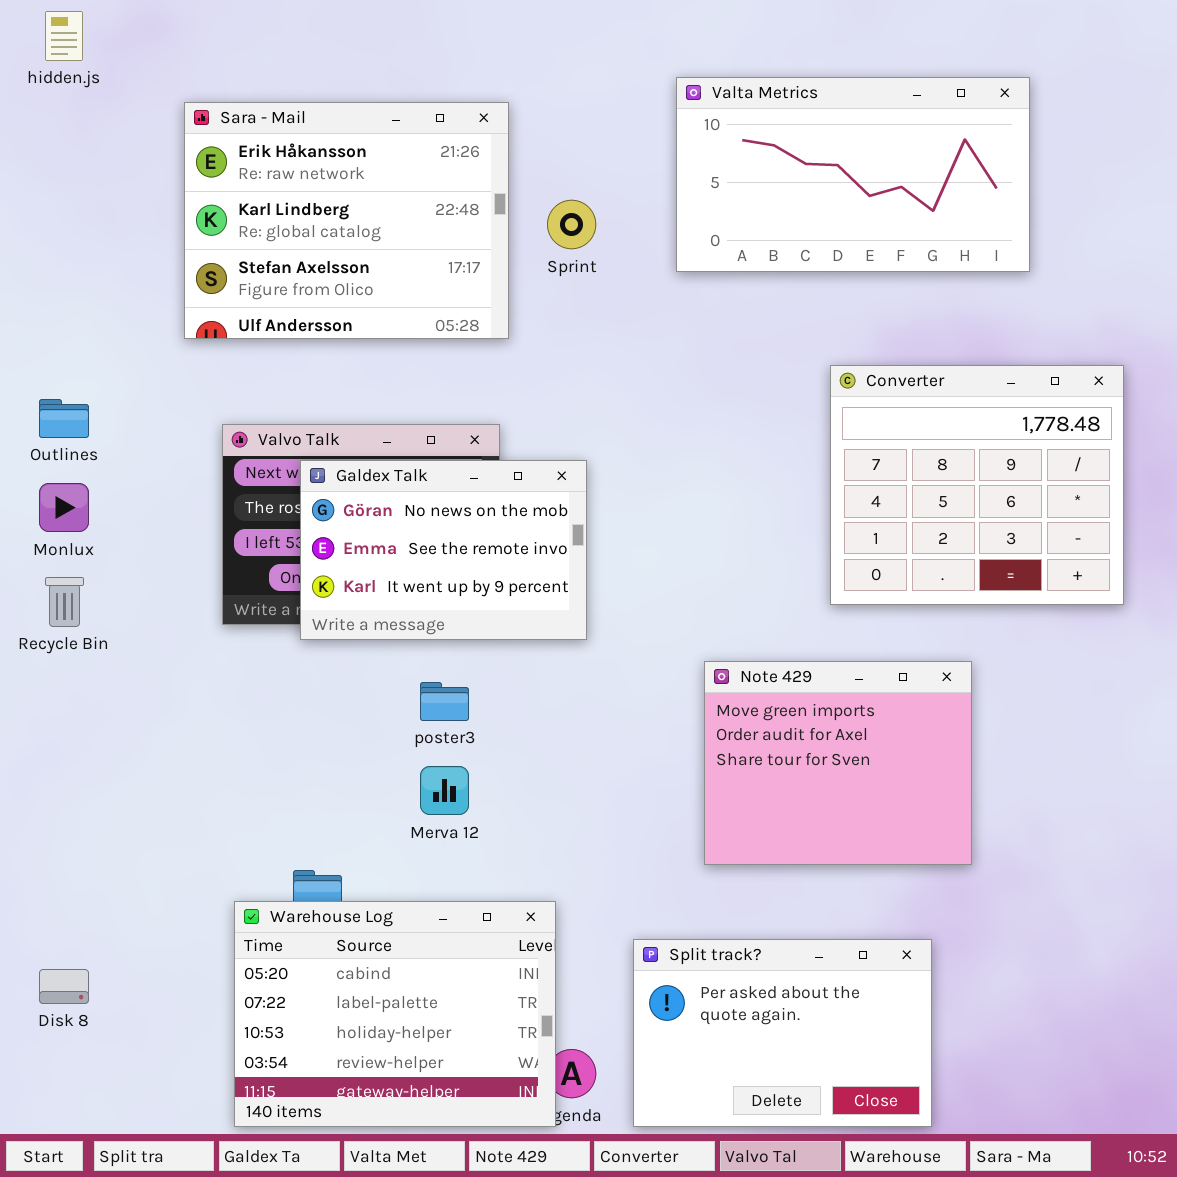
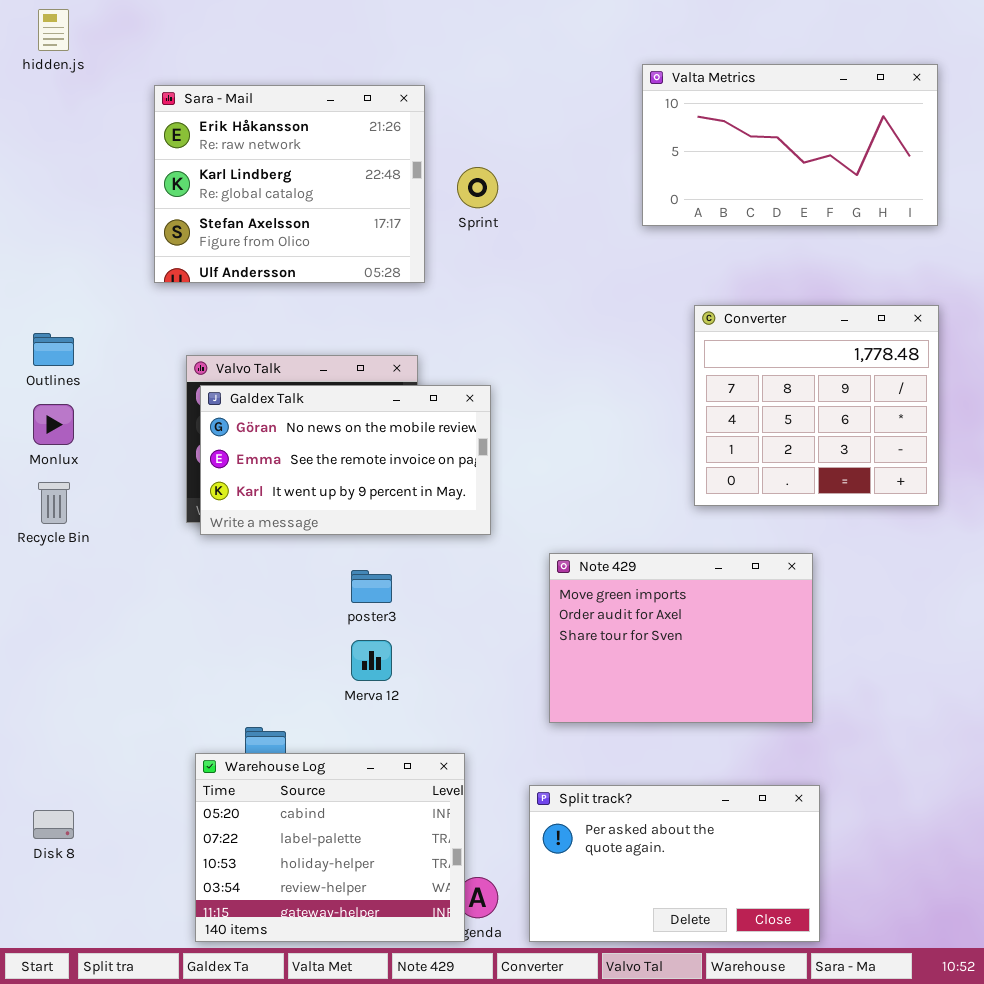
Valta Metrics: [676,77,1030,272] -> [642,64,938,226], moved
Galdex Talk: [300,460,587,640] -> [200,385,491,535], resized
Note 429: [704,661,972,865] -> [549,553,813,723], resized
Split track?: [633,939,932,1127] -> [529,785,820,942], resized

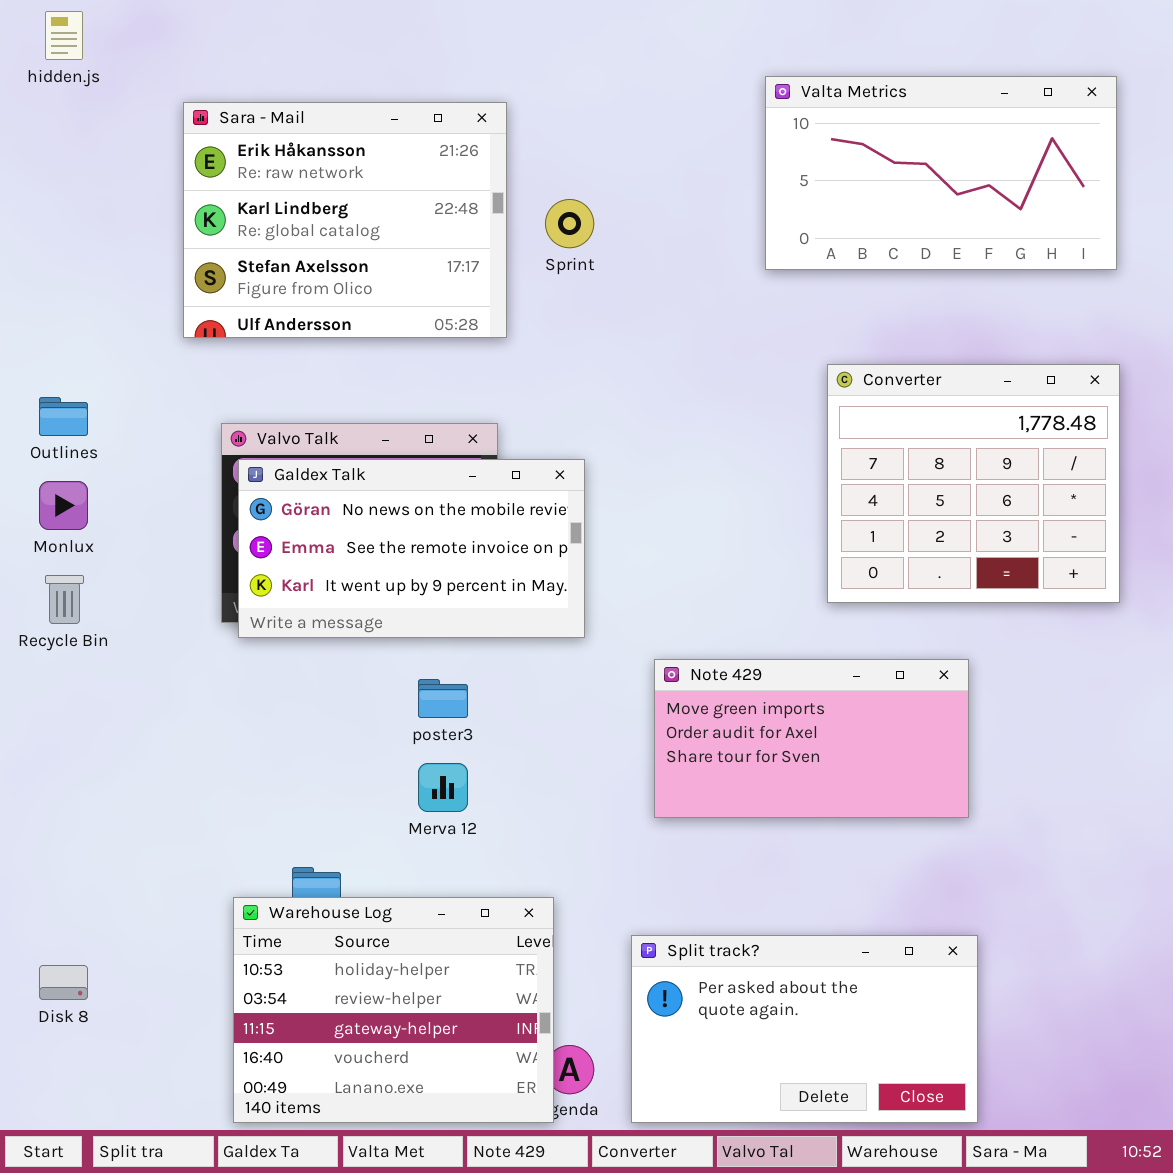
Note 429: [549,553,813,723] -> [654,659,969,818], resized
Warehouse Log: [195,753,465,942] -> [233,897,554,1123], scrolled down 2 rows

